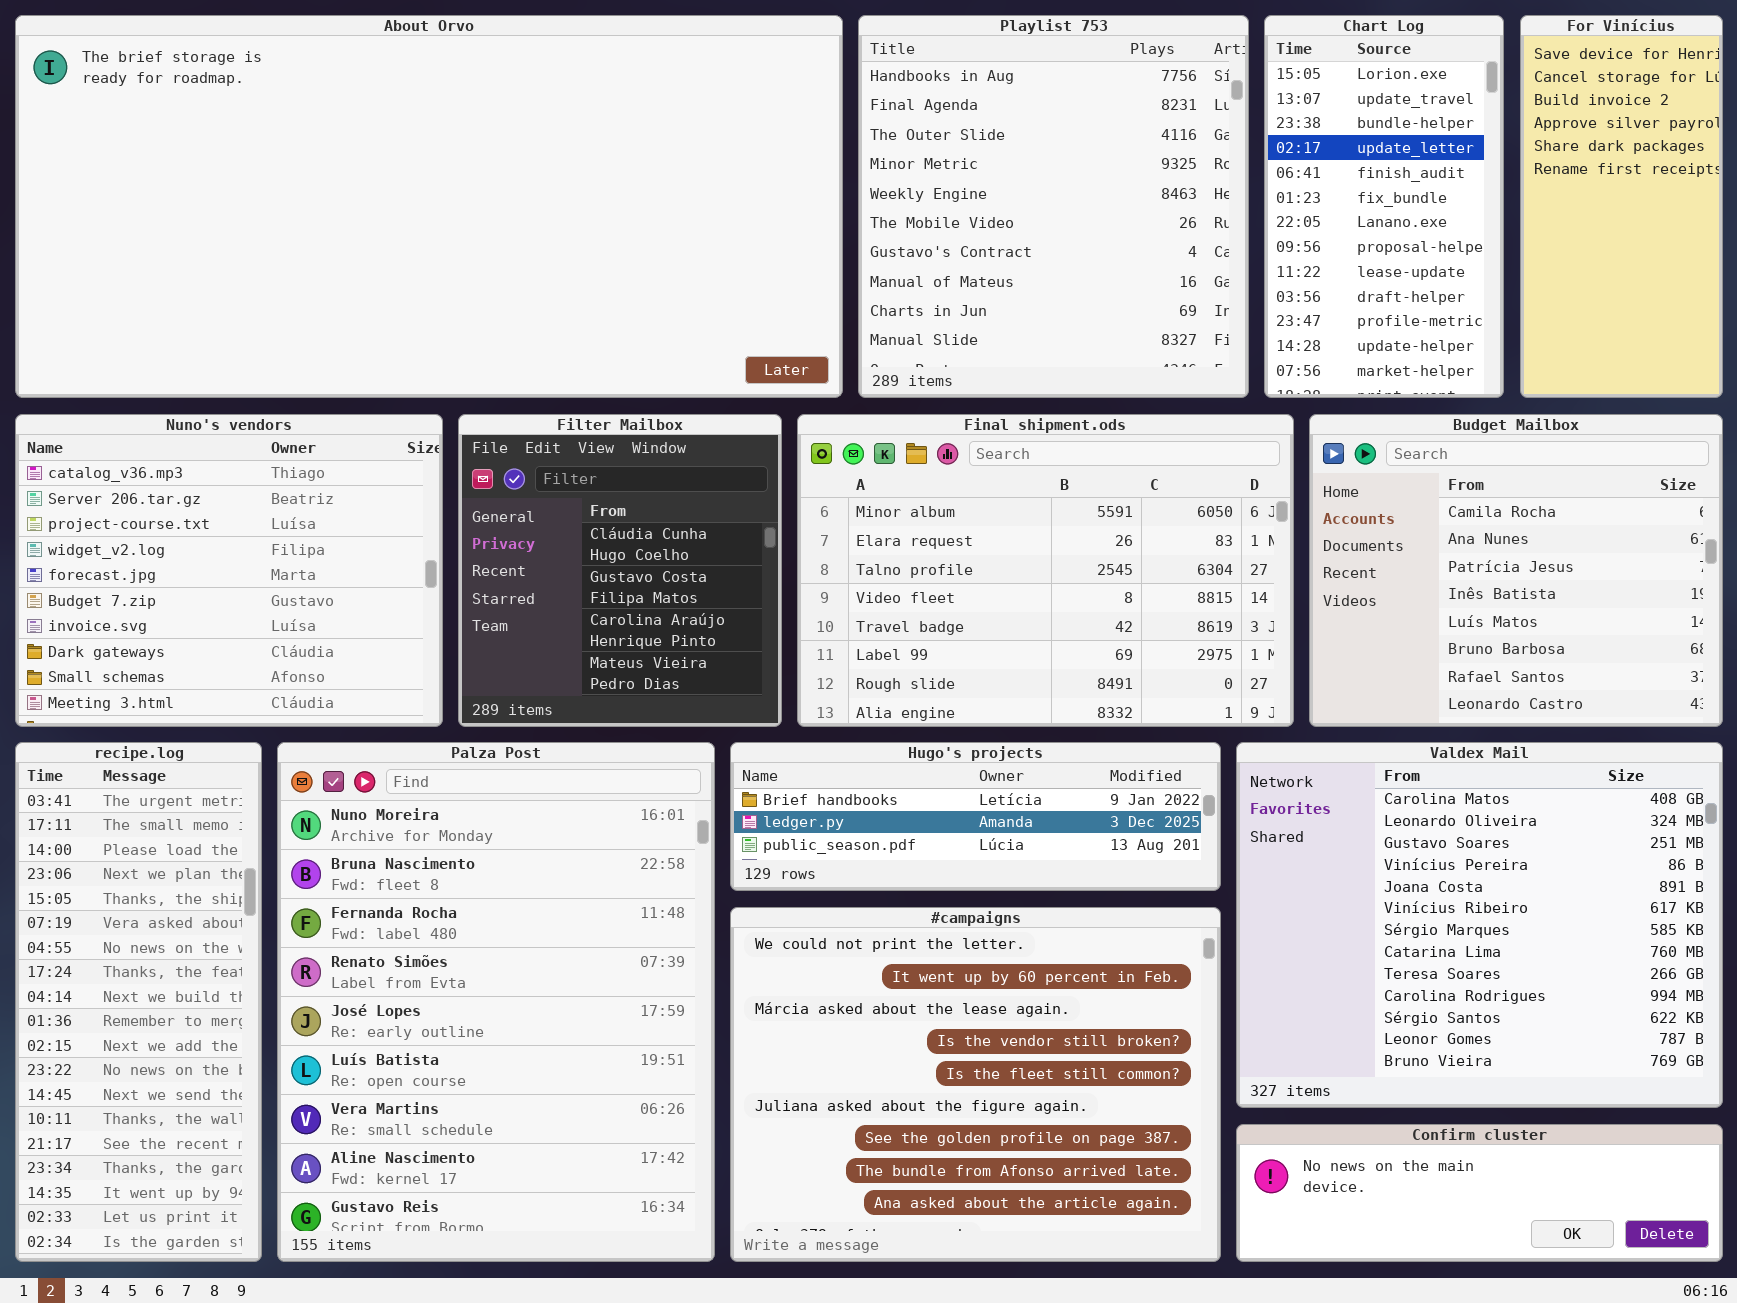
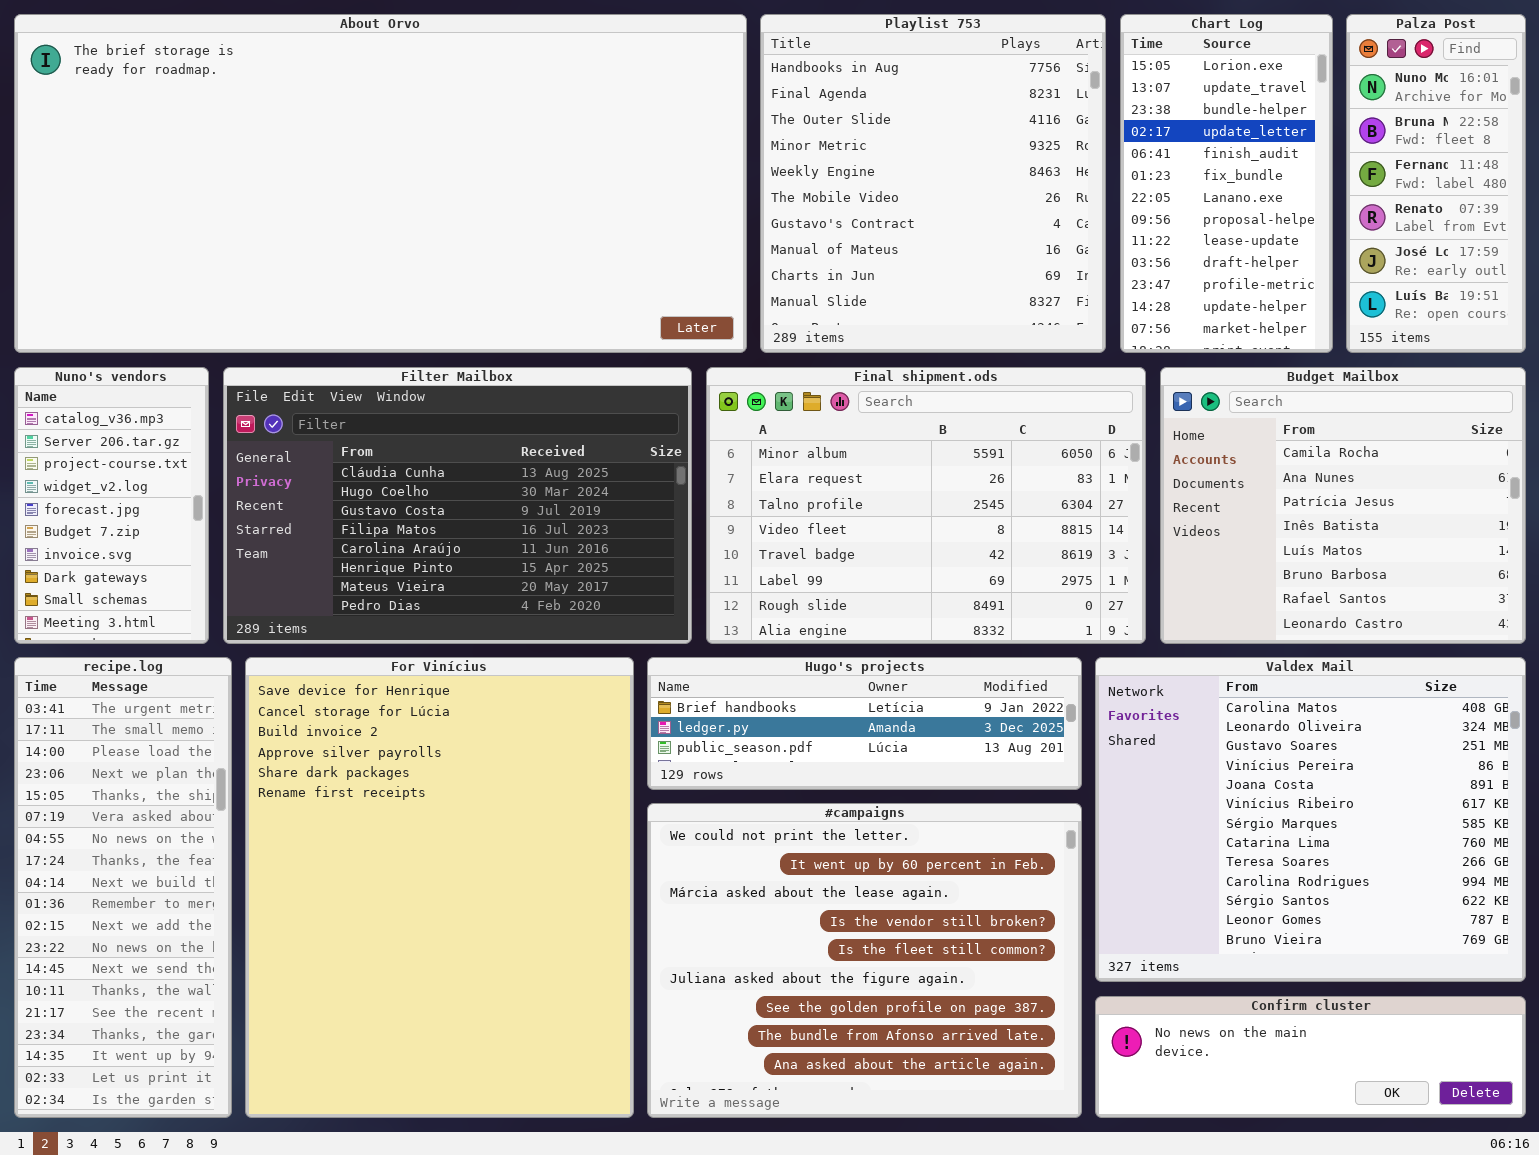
For Vinícius: [1520,15,1723,398] -> [245,657,634,1118], moved, resized
Nuno's vendors: [15,414,443,727] -> [14,367,209,644], resized
Filter Mailbox: [458,414,782,727] -> [223,367,692,644], resized
Palza Post: [277,742,715,1262] -> [1346,14,1526,353], moved, resized

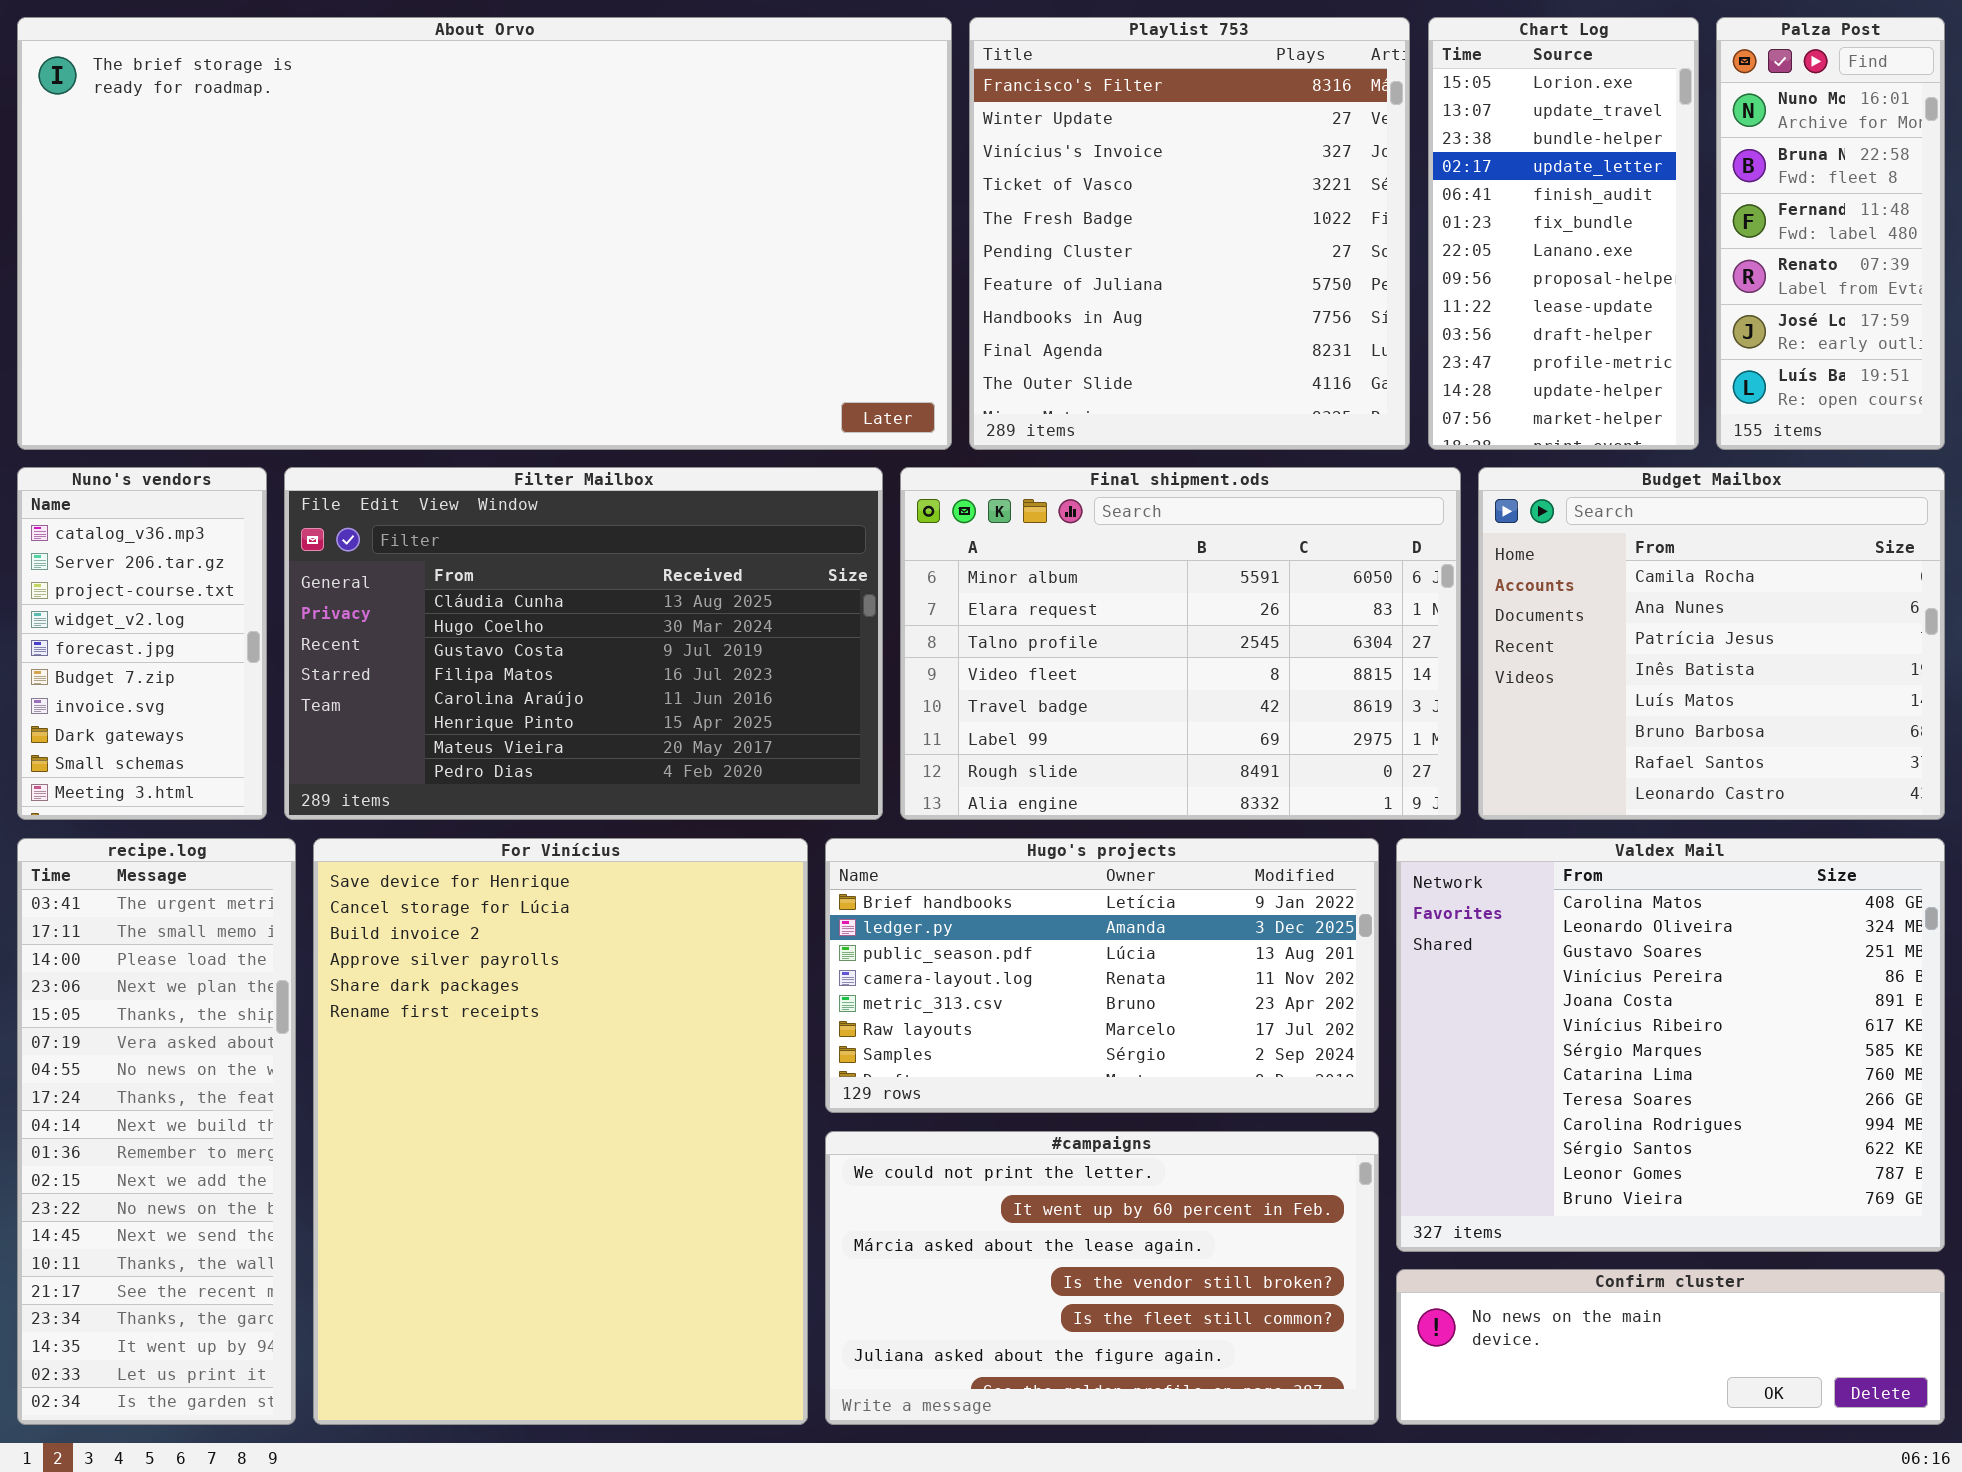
Playlist 753: [760,14,1106,353] -> [969,17,1410,450], scrolled up 7 rows
Hugo's projects: [647,657,1082,790] -> [825,838,1379,1113], resized
#campaigns: [647,803,1082,1118] -> [825,1131,1379,1425], resized

